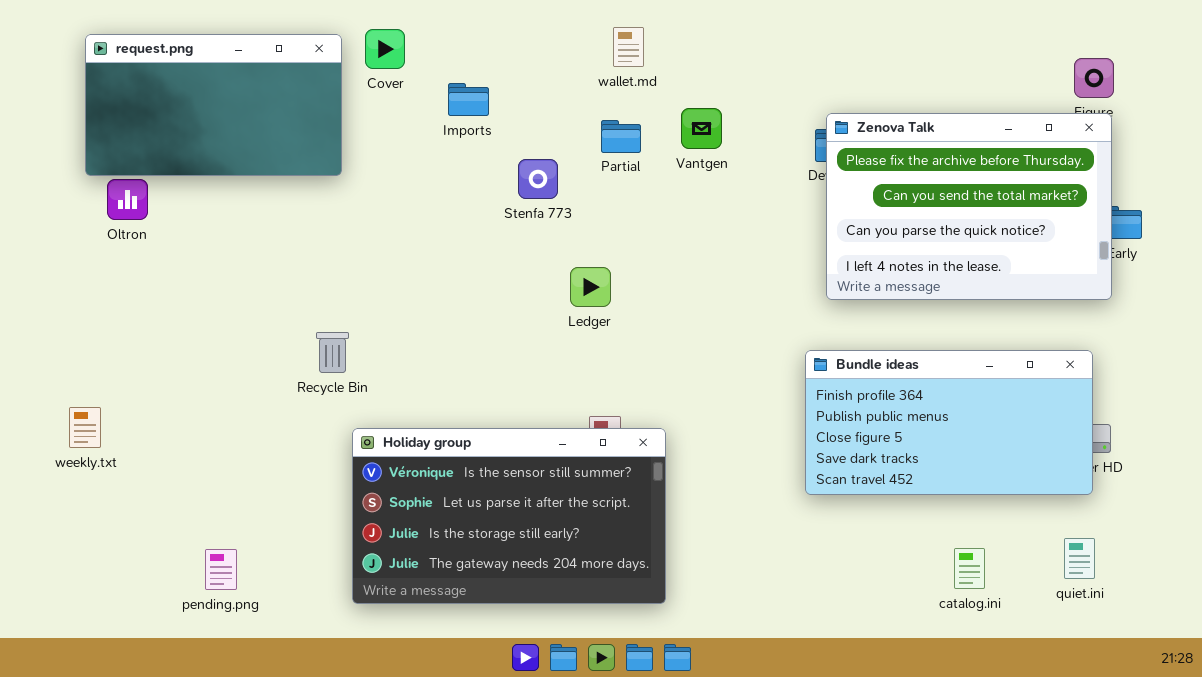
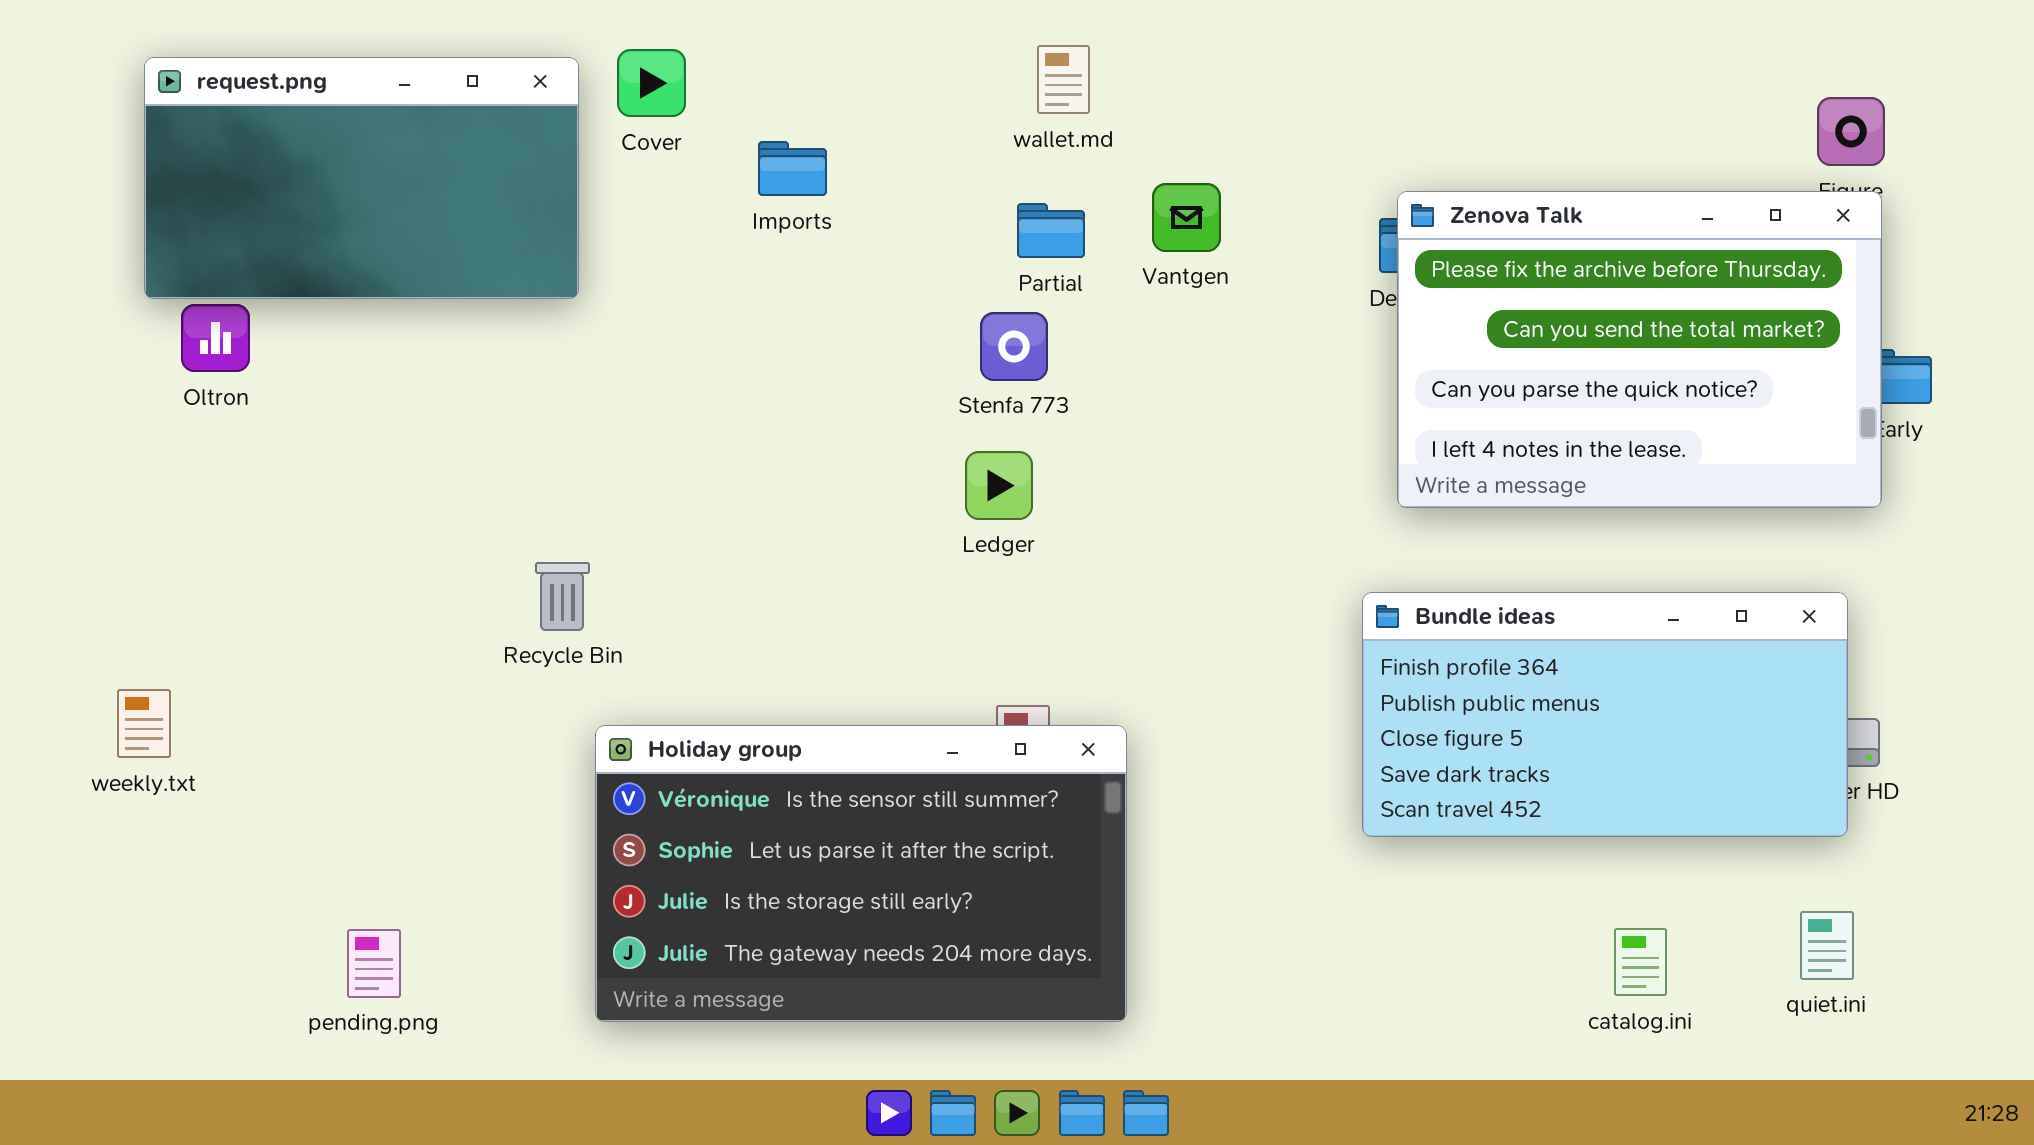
Stenfa 773: [518,159,558,199] -> [980,312,1048,381], moved

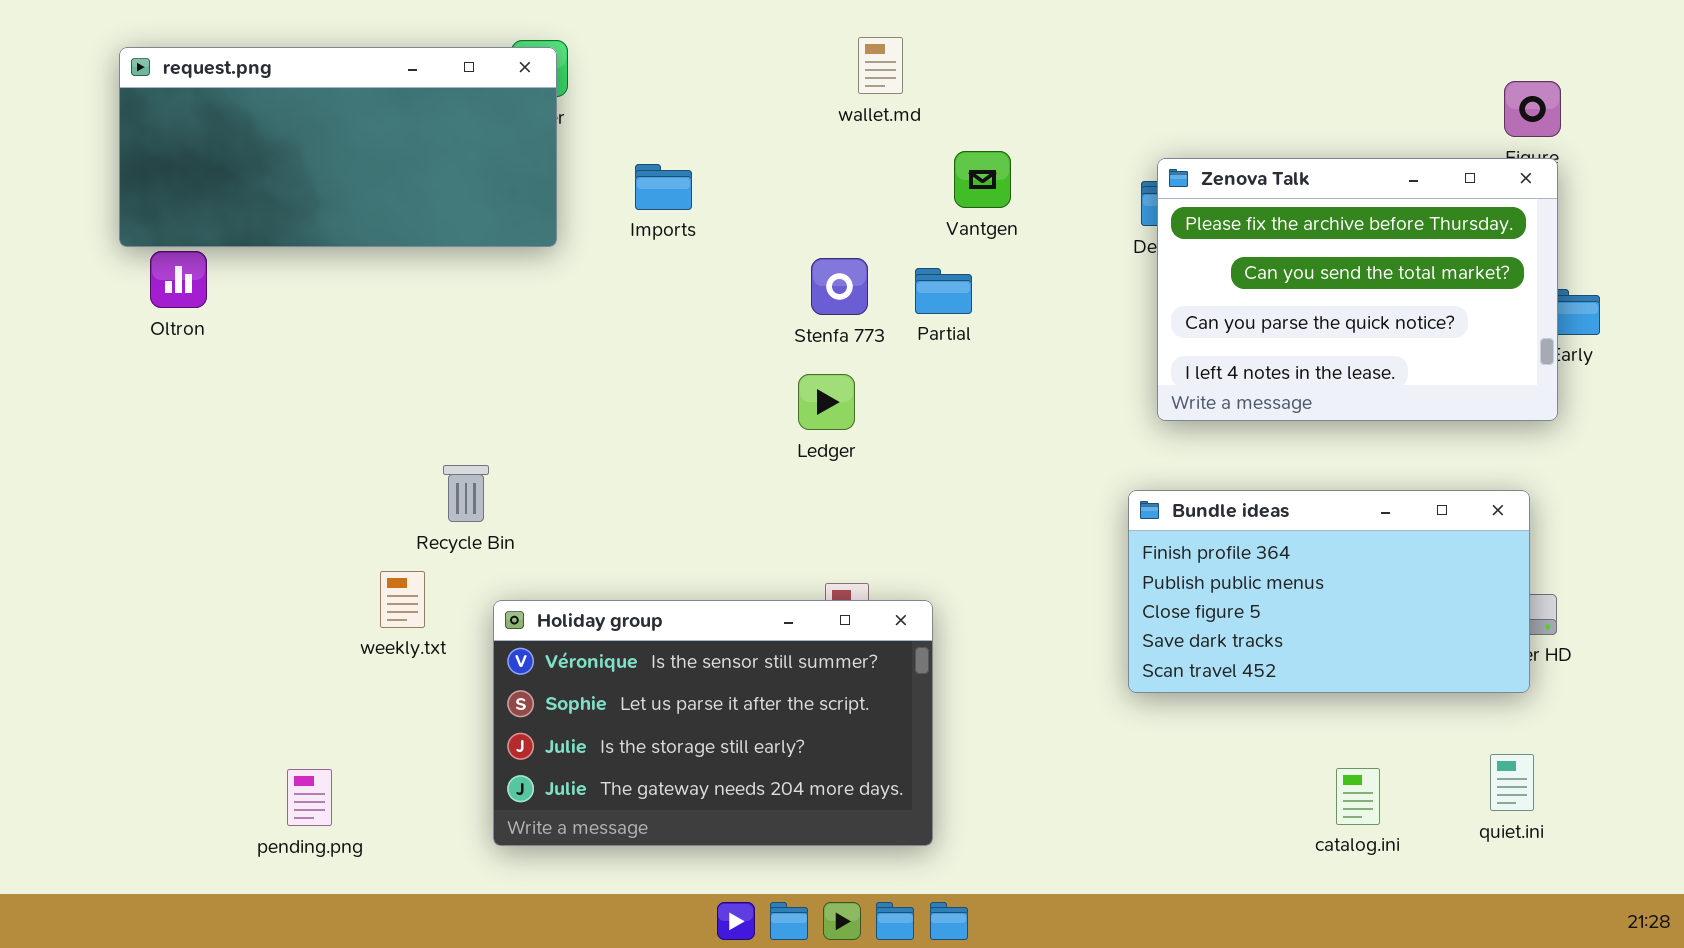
request.png: [144,57,579,299] -> [119,47,557,247], resized
Imports: [758,141,827,196] -> [635,164,692,210], moved
Partial: [1017,203,1085,258] -> [915,268,972,314], moved
weekly.txt: [117,689,171,758] -> [380,571,425,628], moved

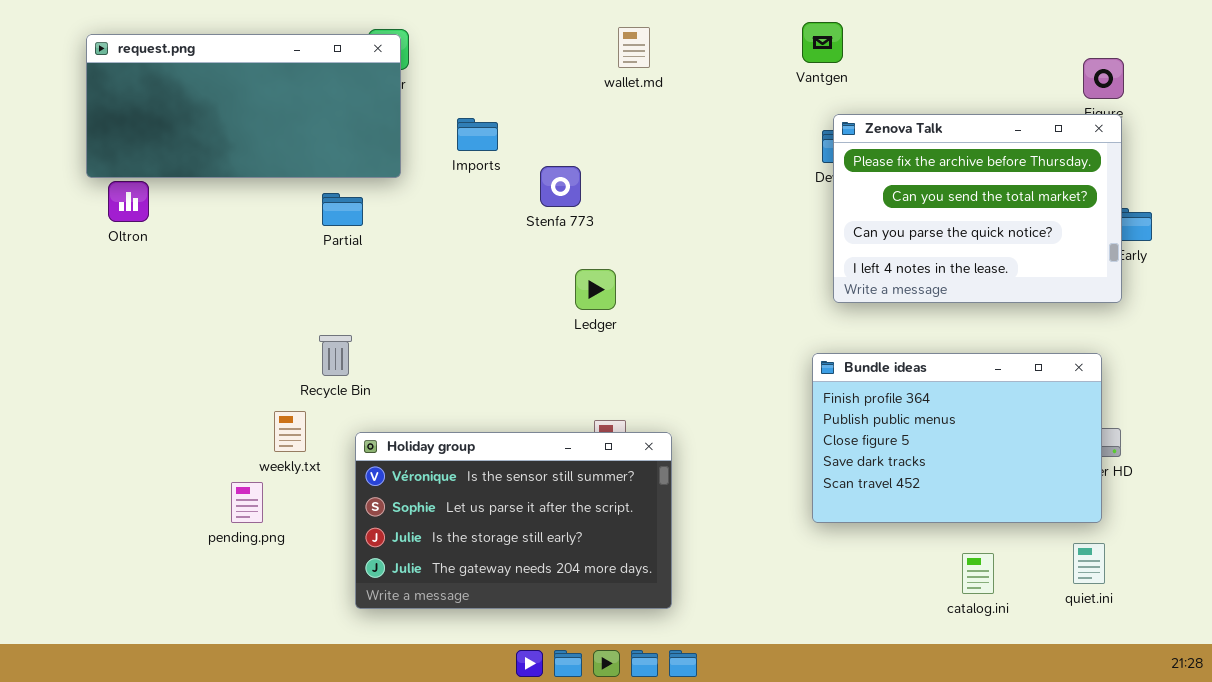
Vantgen: [954,151,1011,208] -> [802,22,843,63], moved
Stenfa 773: [811,258,868,315] -> [540,166,581,207], moved
Partial: [915,268,972,314] -> [322,193,363,226], moved
Bundle ideas: [1128,490,1530,693] -> [812,353,1102,523], resized
pending.png: [287,769,332,826] -> [231,482,263,523], moved

